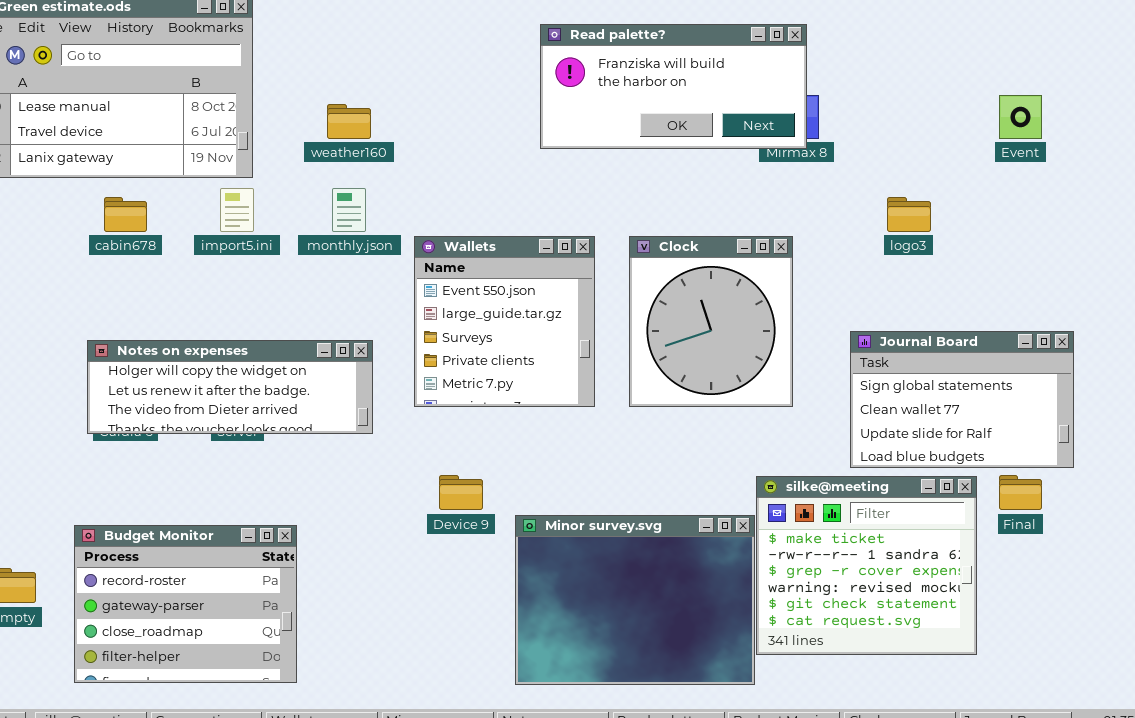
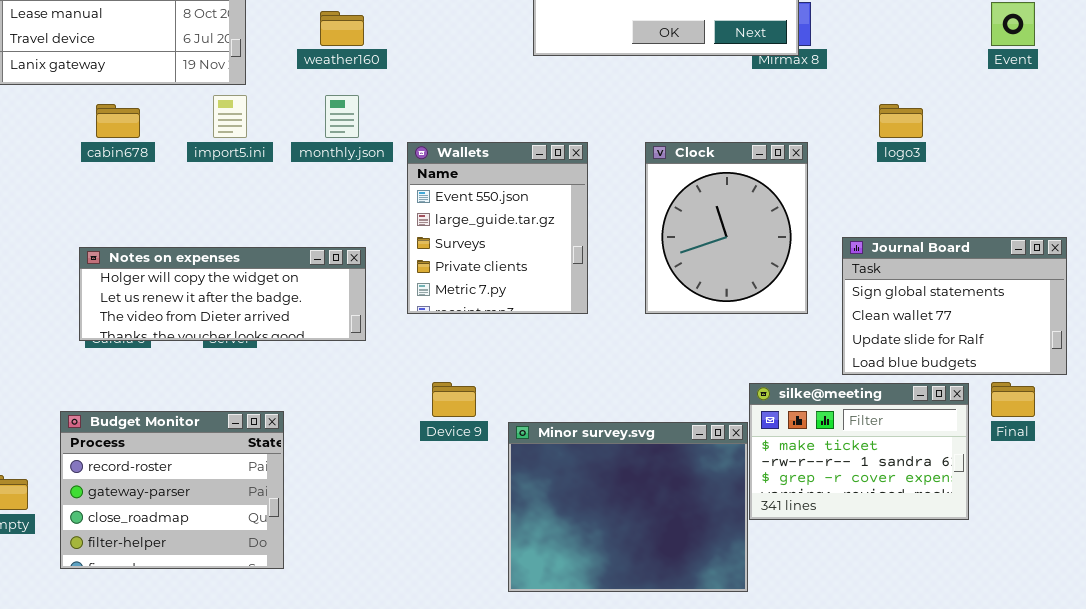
Clock: [629,236,793,407] -> [645,142,808,314], moved
silke@meeting: [756,476,977,655] -> [749,383,969,520], resized
Budget Monitor: [74,525,297,683] -> [60,411,284,569], moved

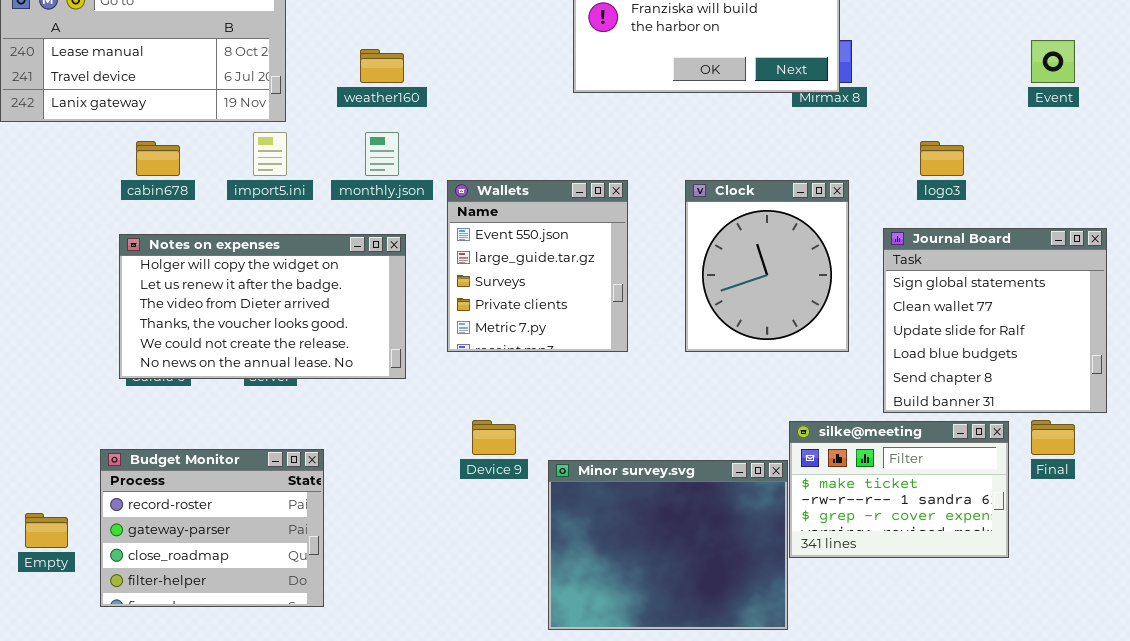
Journal Board: [842,237,1067,375] -> [883,228,1107,413], resized
Notes on expenses: [79,247,366,341] -> [119,234,406,379], resized

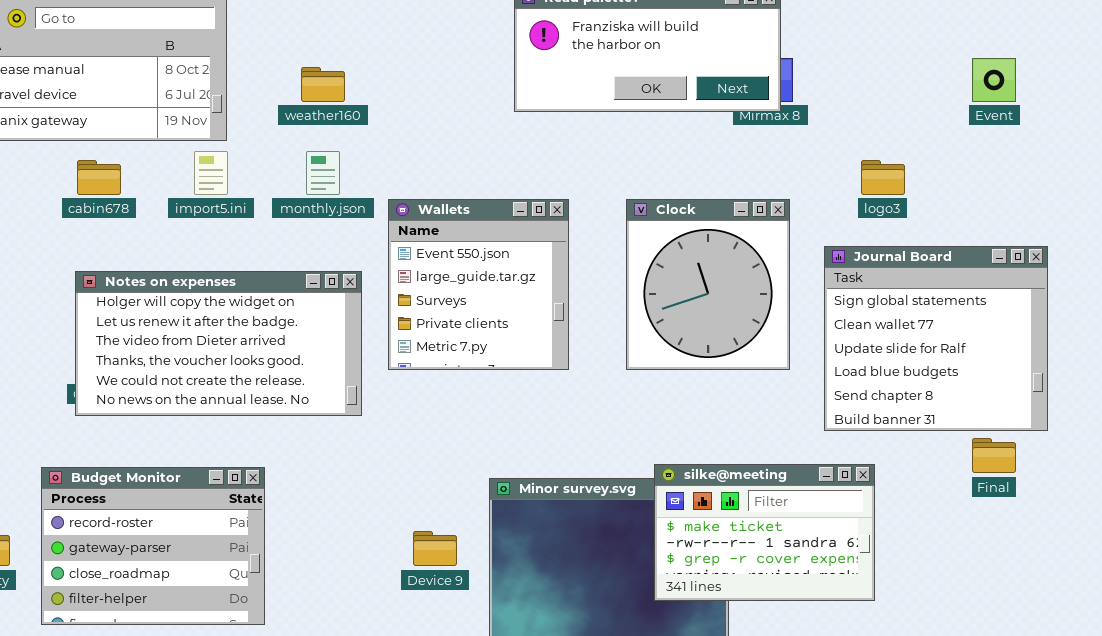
Notes on expenses: [119,234,406,379] -> [75,271,362,416], moved
Device 9: [472,420,516,455] -> [413,531,457,566], moved
silke@meeting: [789,421,1009,558] -> [654,464,875,601], moved

